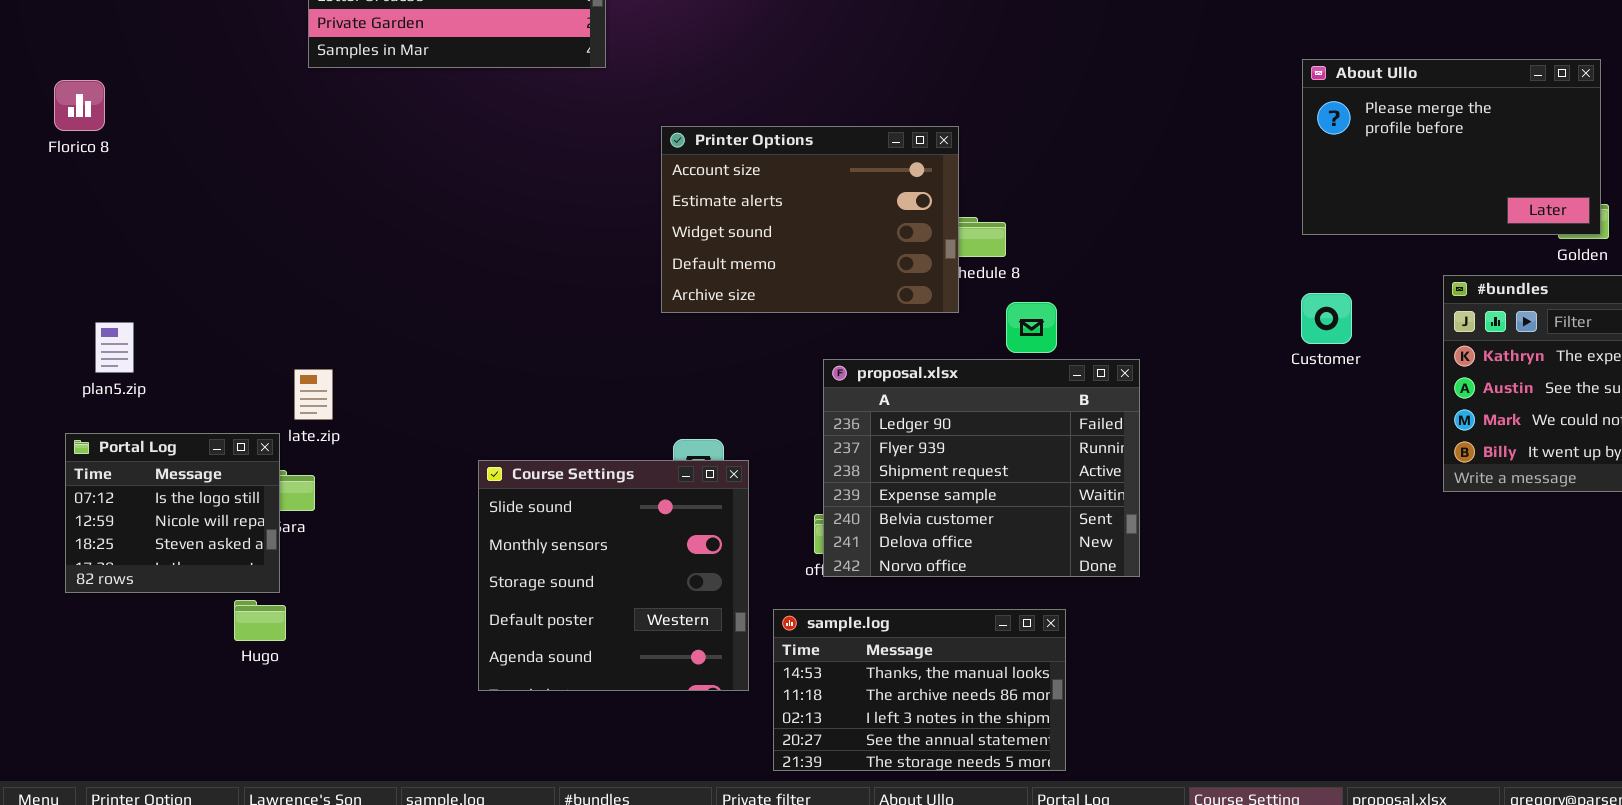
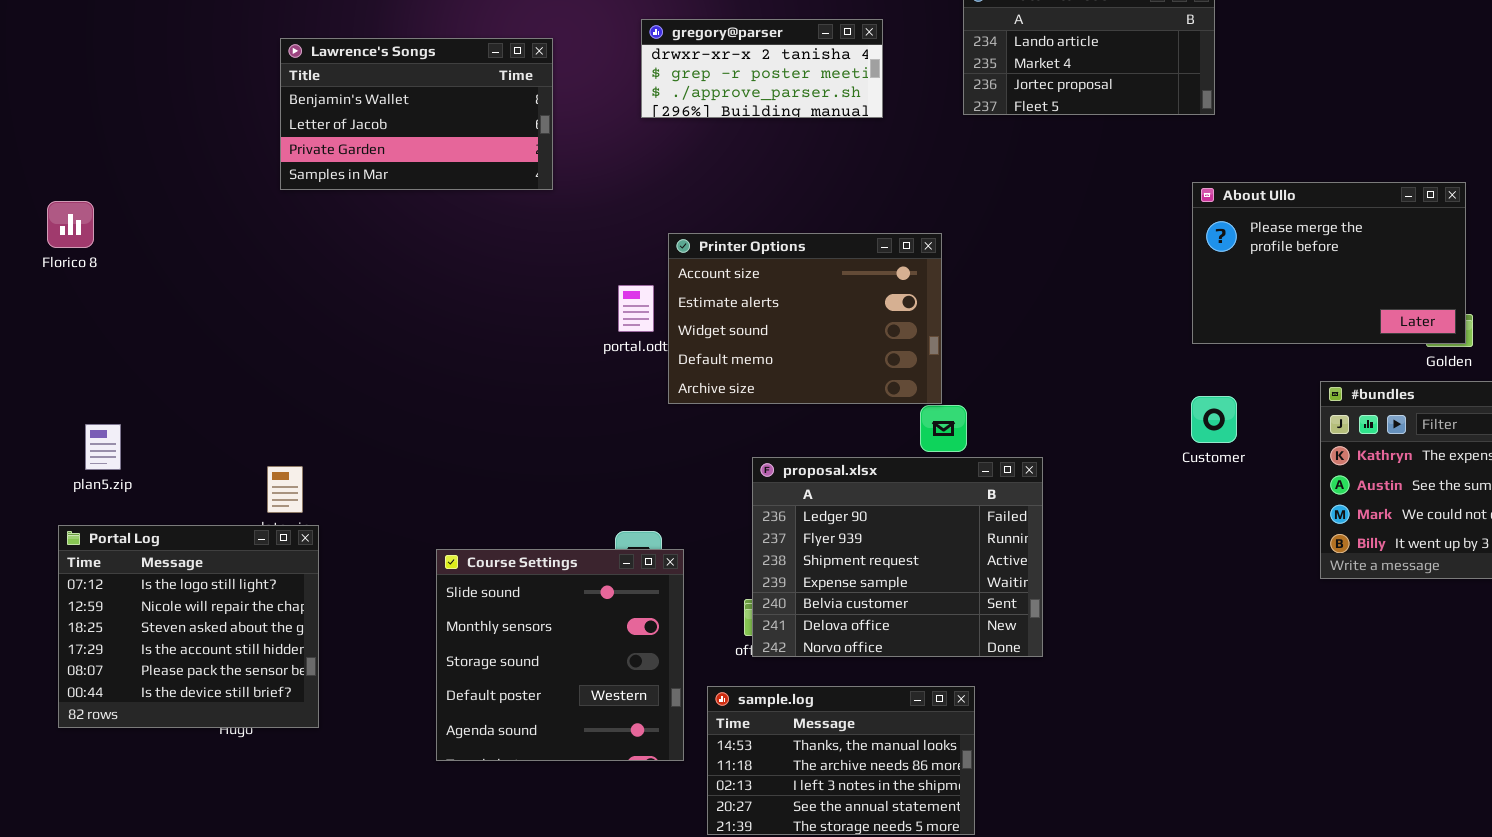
Printer Options: [661,126,959,313] -> [668,233,942,404], moved
Portal Log: [65,433,280,593] -> [58,525,319,728], resized

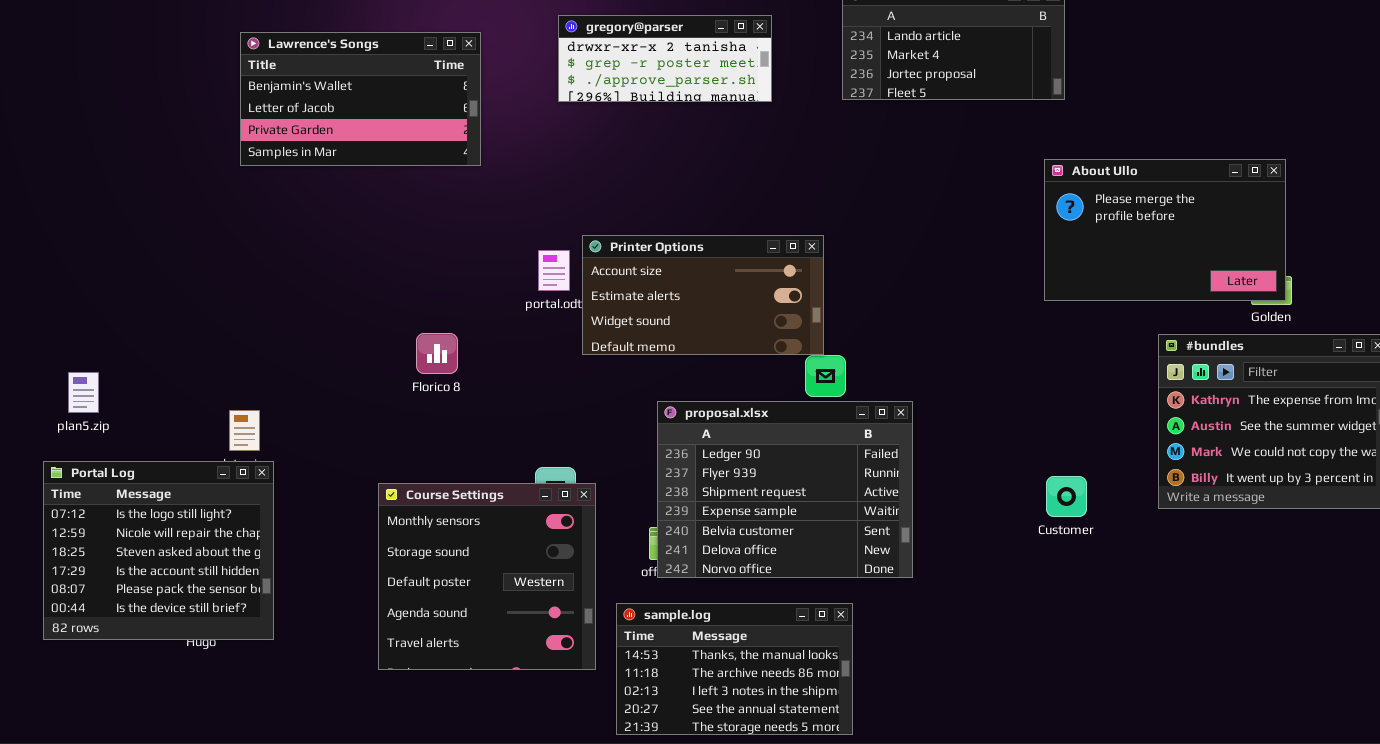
Florico 8: [47,201,94,248] -> [416,333,458,374], moved
Printer Options: [668,233,942,404] -> [582,235,824,355], resized
Customer: [1191,396,1237,443] -> [1046,476,1087,517], moved
Course Settings: [436,549,684,761] -> [378,483,596,670], scrolled down 1 row

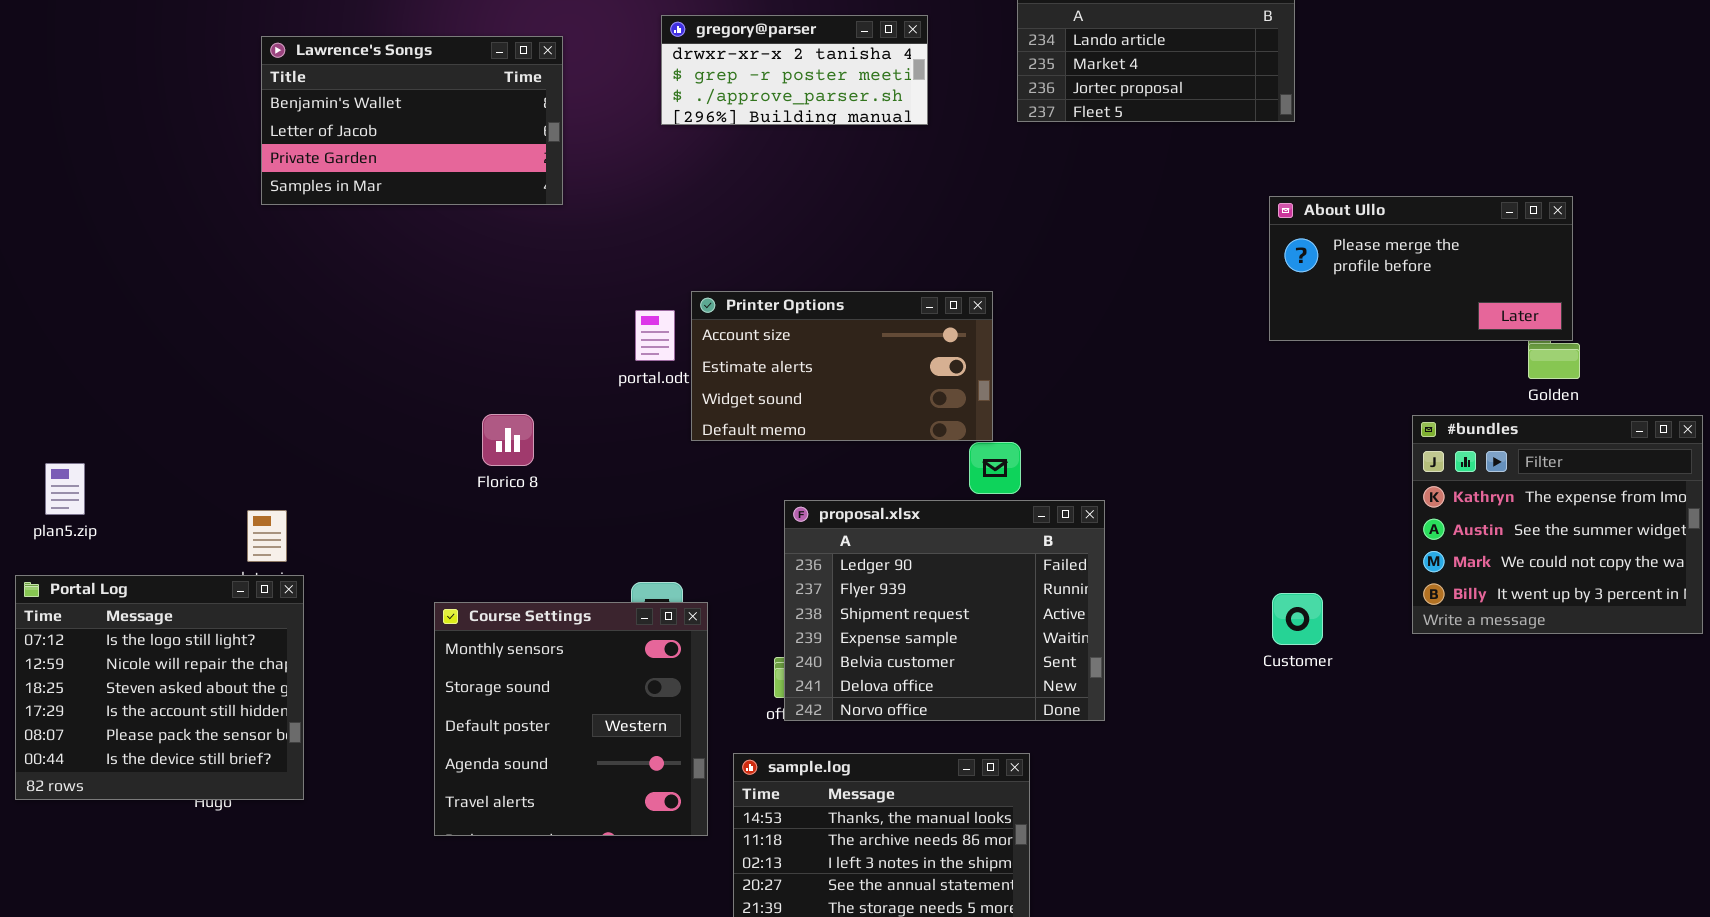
About Ullo: [1044,159,1286,301] -> [1269,196,1573,341], resized

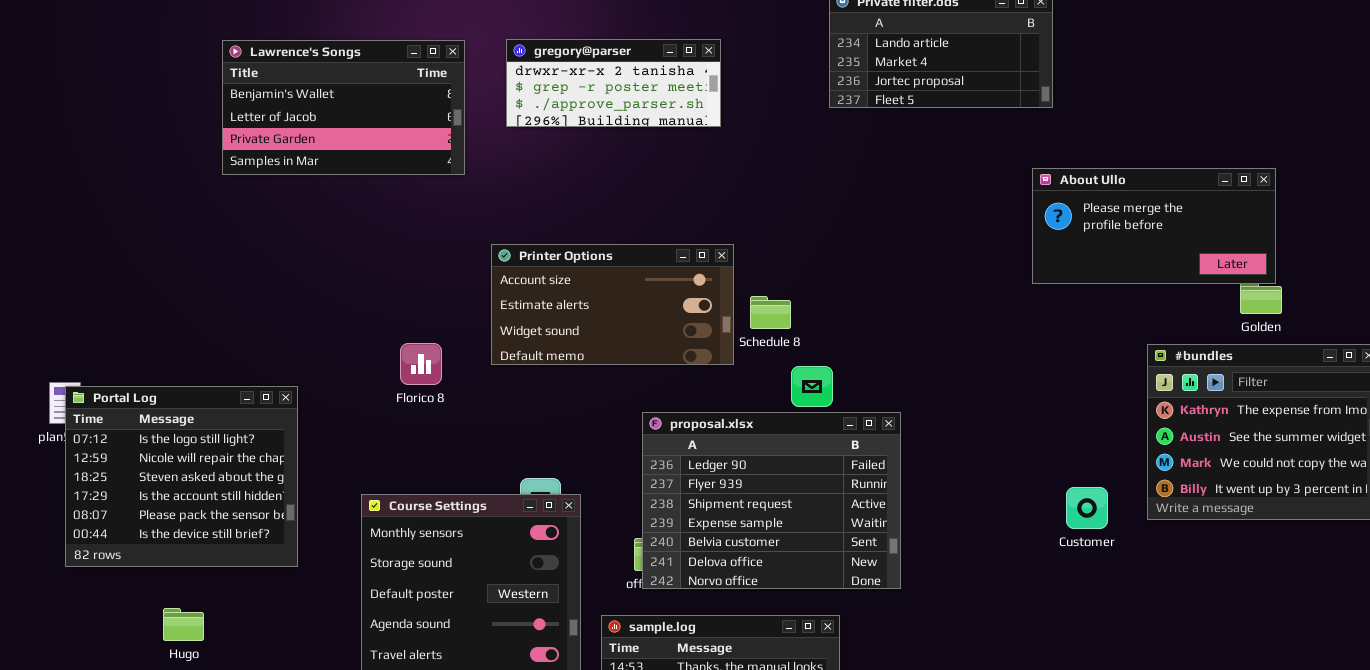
gregory@parser: [661,15,928,125] -> [506,39,721,127], moved
Printer Options: [691,291,993,441] -> [491,244,734,365], moved
Portal Log: [15,575,304,800] -> [65,386,298,567], moved
Customer: [1272,593,1323,645] -> [1066,487,1108,529], moved

